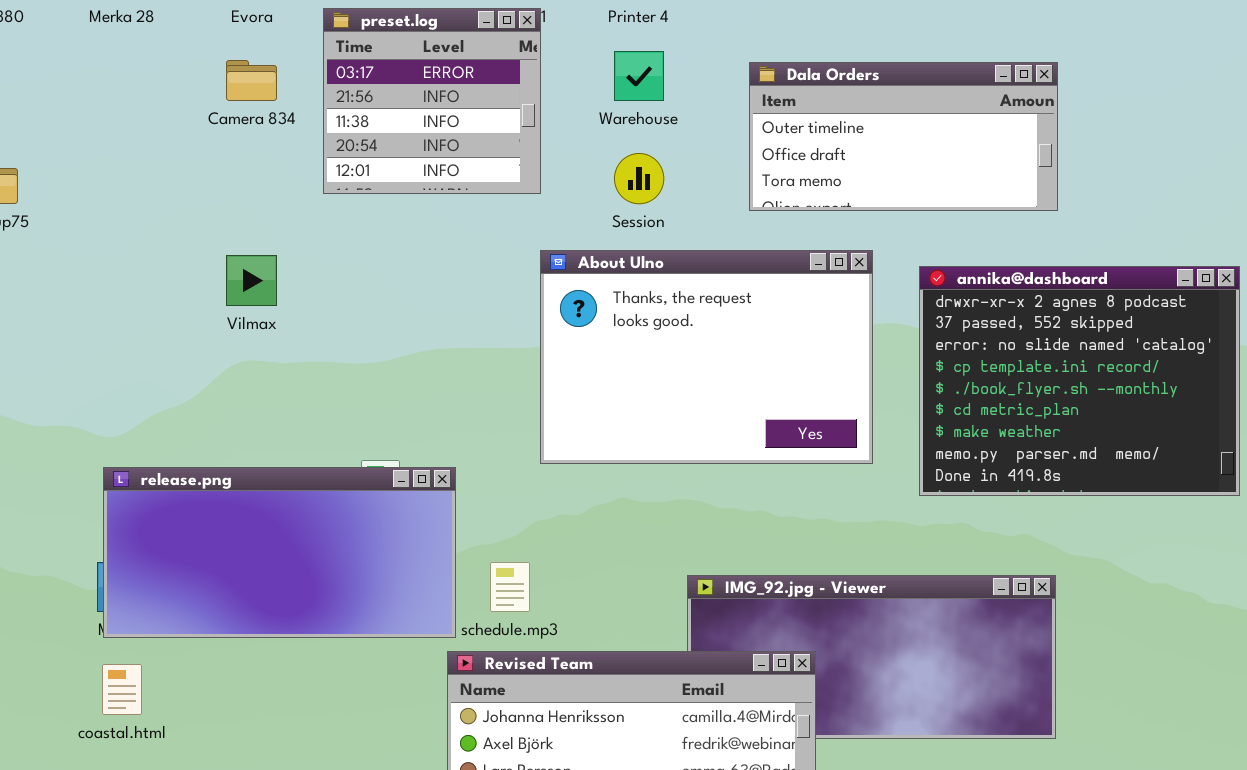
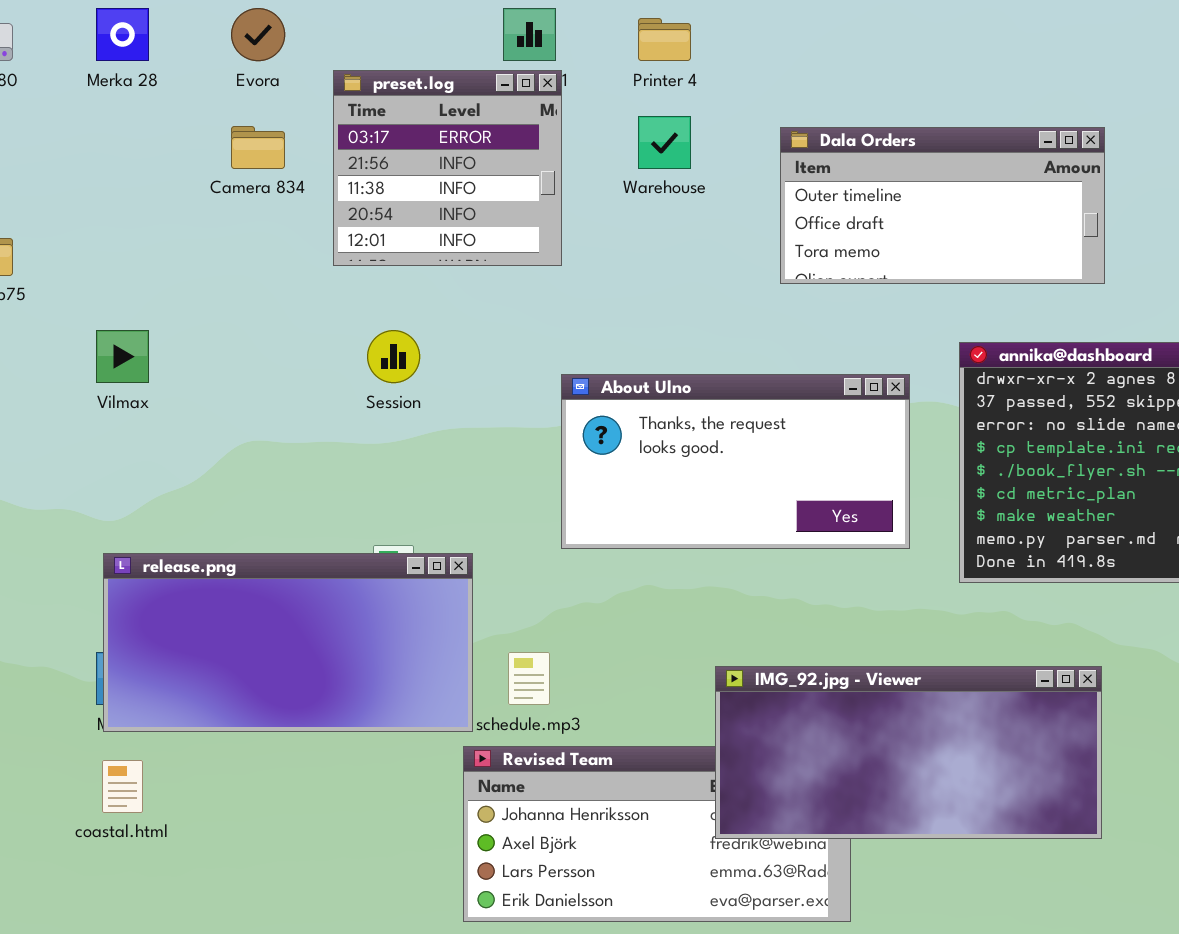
Session: [614,153,664,204] -> [367,330,420,383], moved
About Ulno: [540,250,873,464] -> [561,374,910,549], resized
Vilmax: [226,255,277,306] -> [96,330,149,383], moved
IMG_92.jpg - Viewer: [687,575,1056,739] -> [715,666,1102,839], raised

